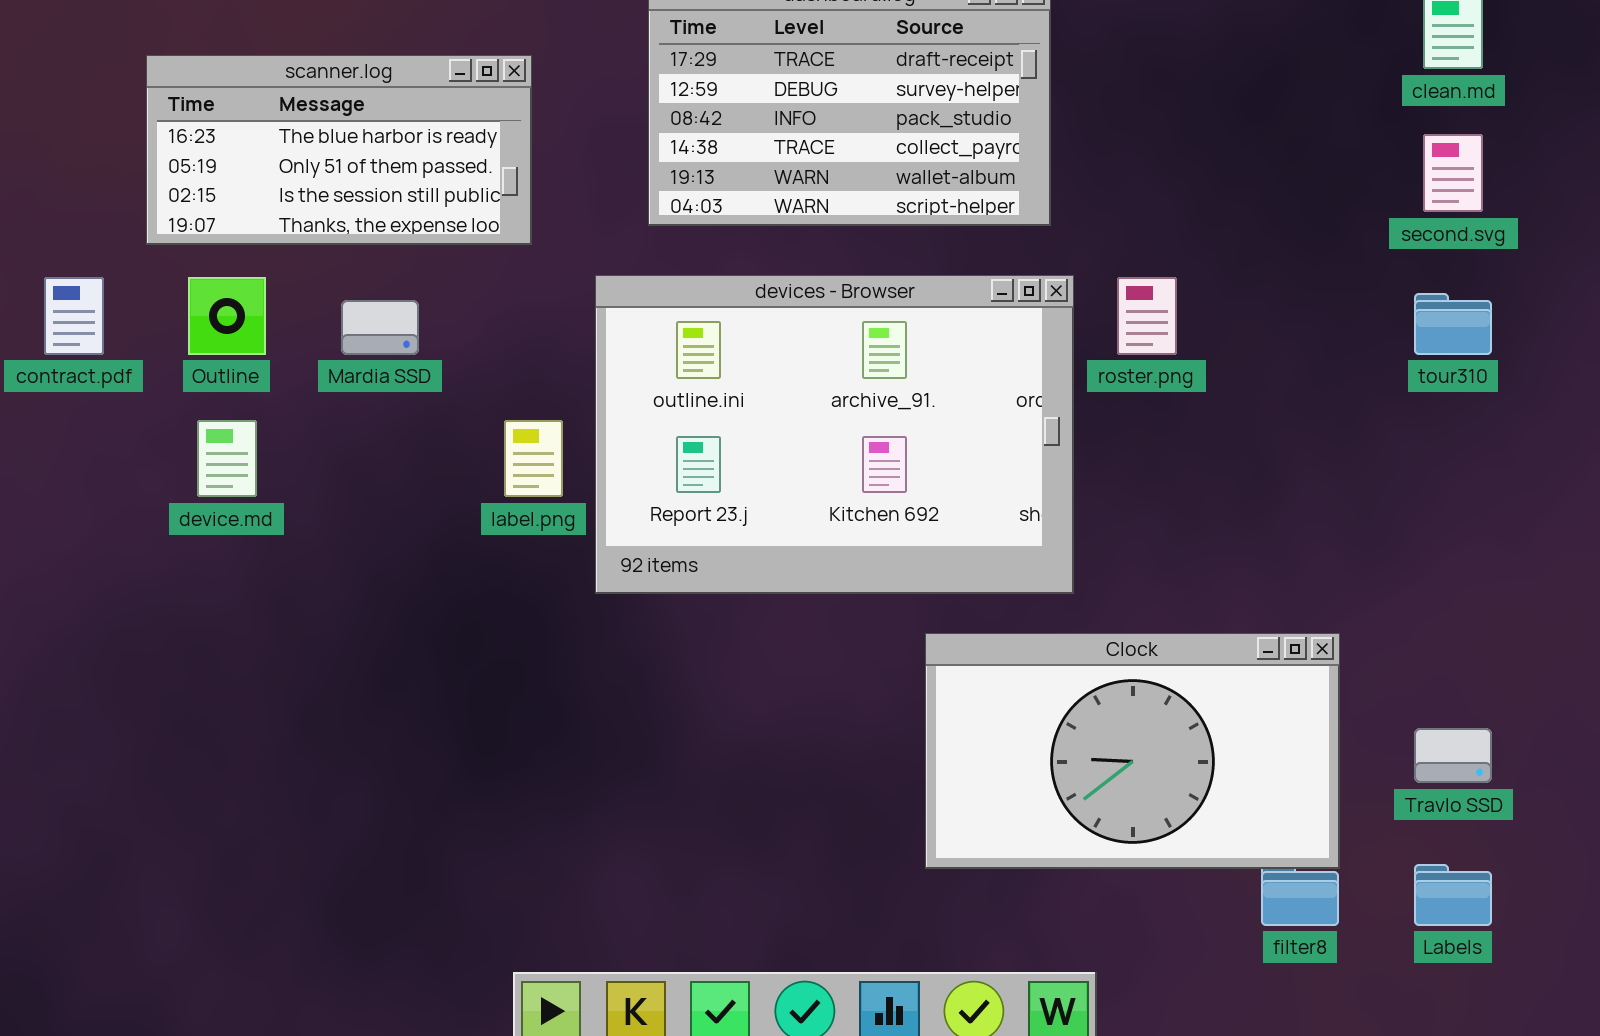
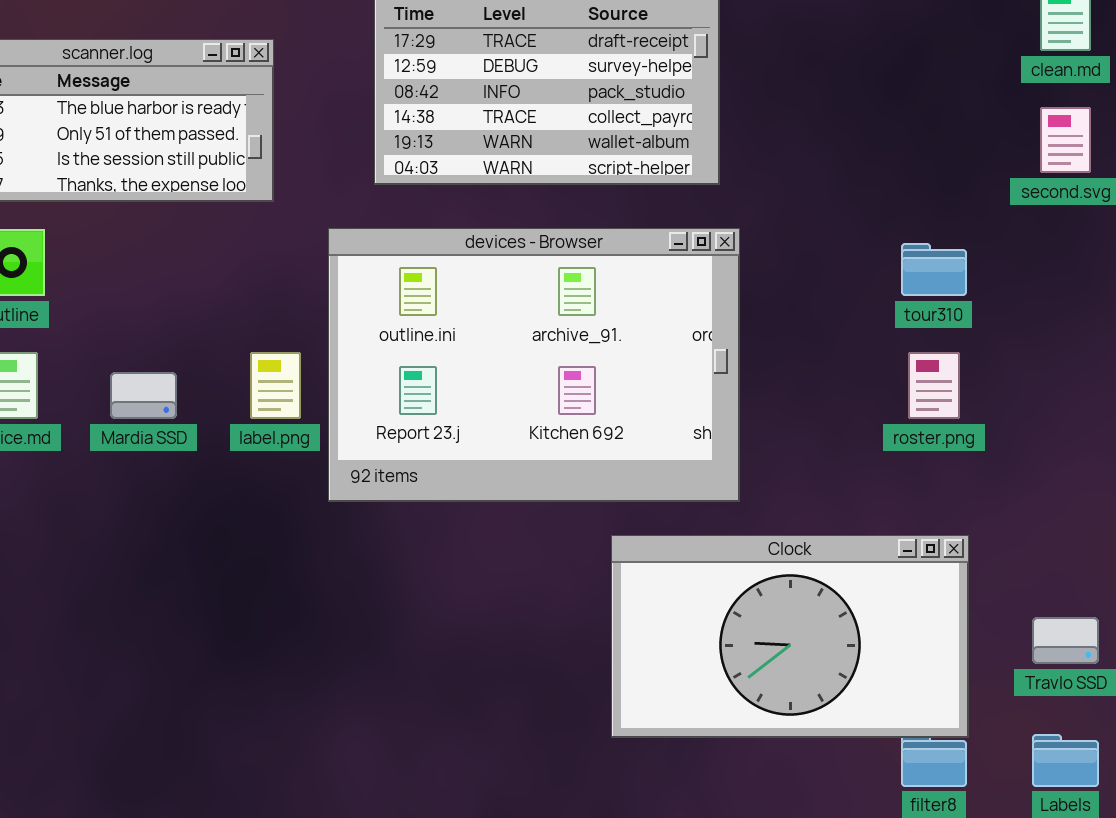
roster.png: [1117,277,1177,355] -> [908,352,960,419], moved
tour310: [1414,293,1492,355] -> [901,243,967,296], moved
Mardia SSD: [341,300,419,355] -> [110,372,177,419], moved

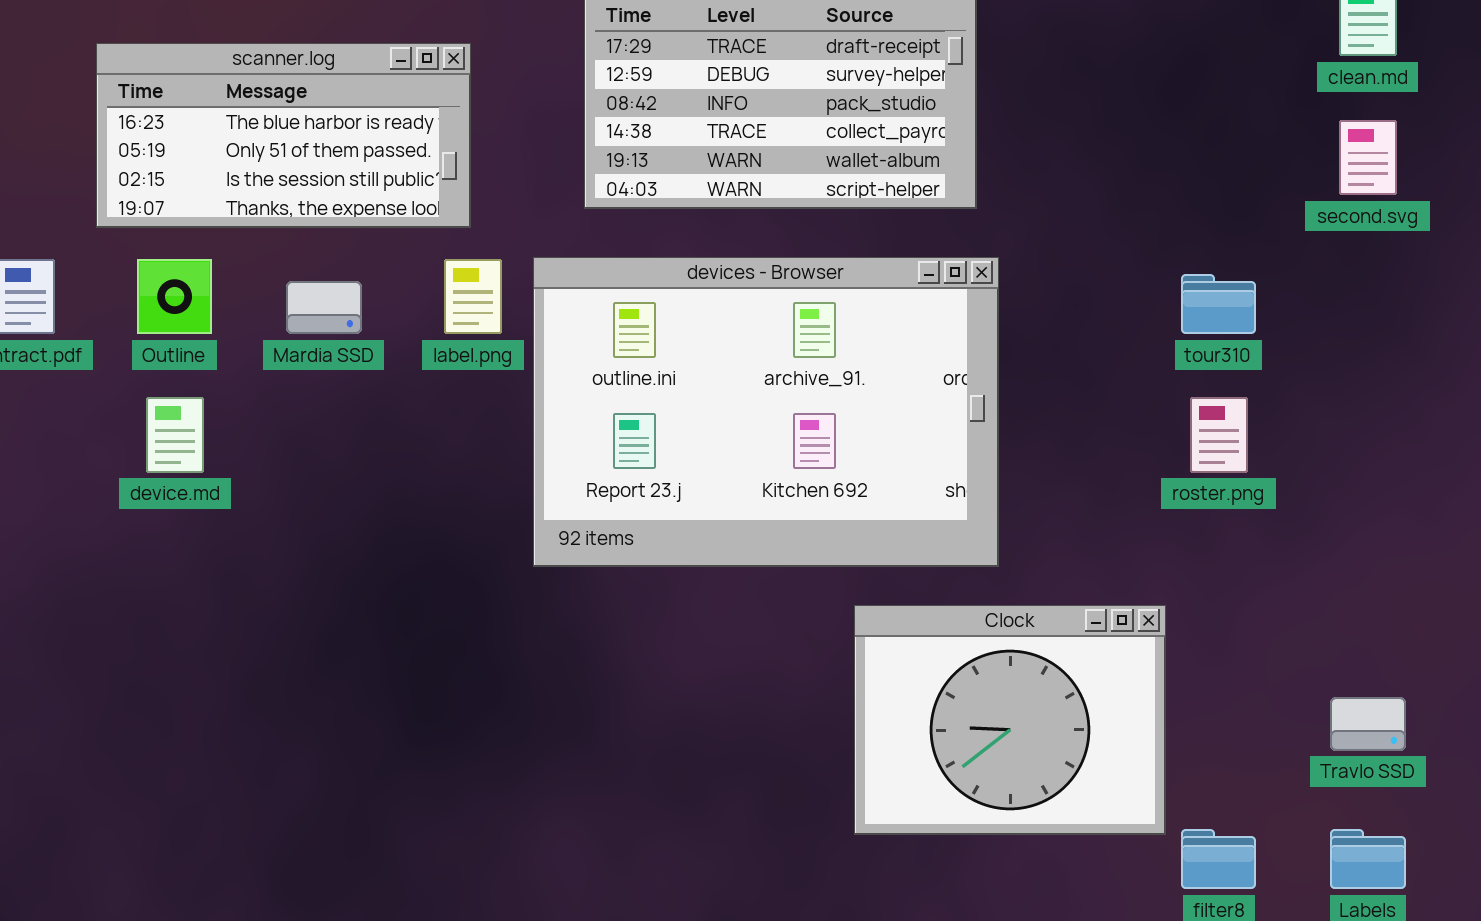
label.png: [250,352,301,419] -> [444,259,502,334], moved
Mardia SSD: [110,372,177,419] -> [286,281,362,334], moved
Clock: [611,535,969,738] -> [854,605,1166,835], resized

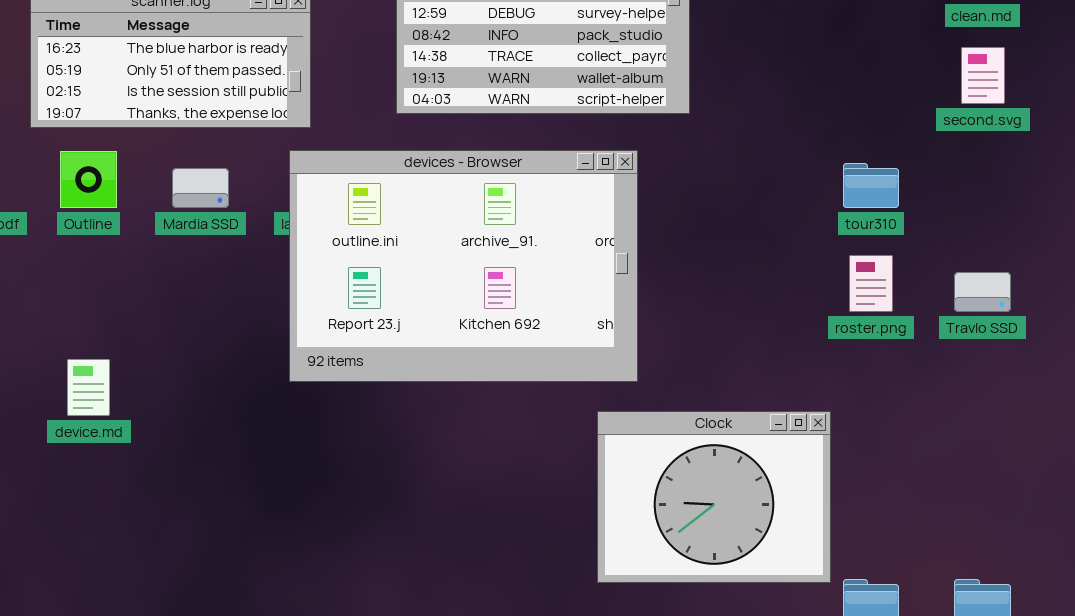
devices - Browser: [533,257,999,567] -> [289,150,638,382], moved
device.md: [146,397,204,473] -> [67,359,110,416], moved
Travlo SSD: [1330,697,1406,751] -> [954,272,1011,312], moved

